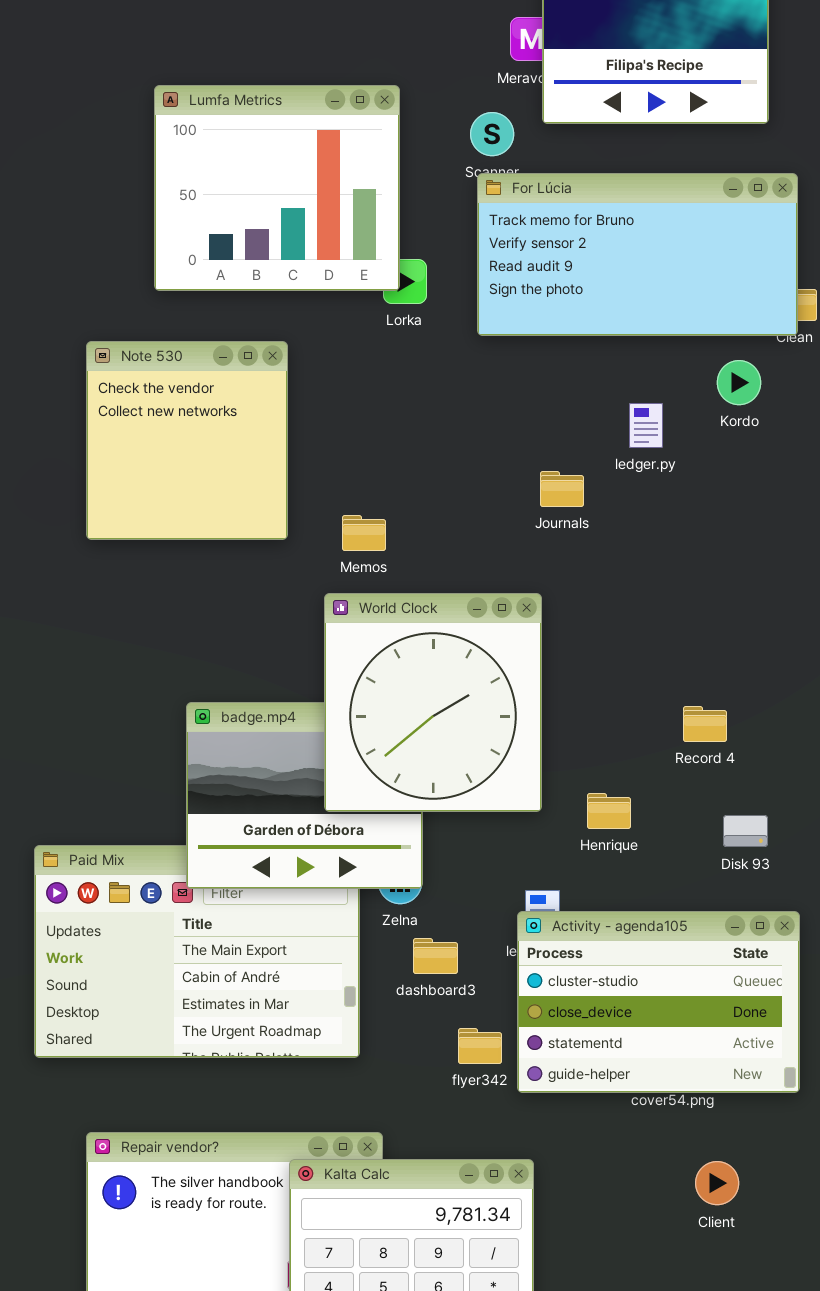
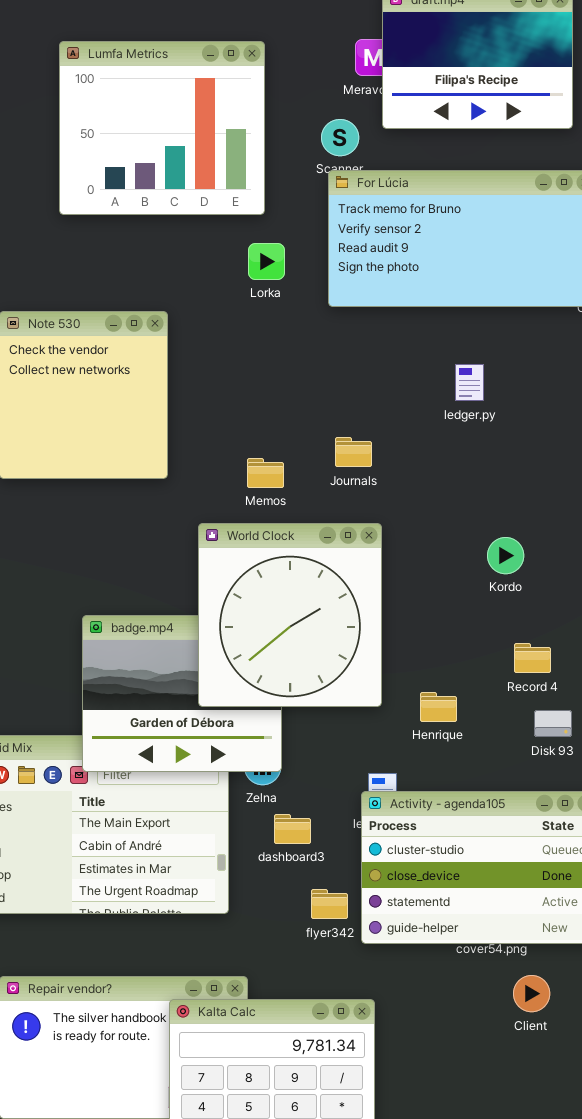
Lumfa Metrics: [154,85,400,291] -> [59,41,265,215], moved
Kordo: [717,360,761,405] -> [487,537,524,574], moved
Journals: [540,471,584,507] -> [335,437,372,467], moved
Memos: [342,515,386,551] -> [247,458,284,488], moved
Record 4: [683,706,727,742] -> [514,643,551,673], moved
Client: [695,1161,739,1205] -> [513,975,550,1012], moved

